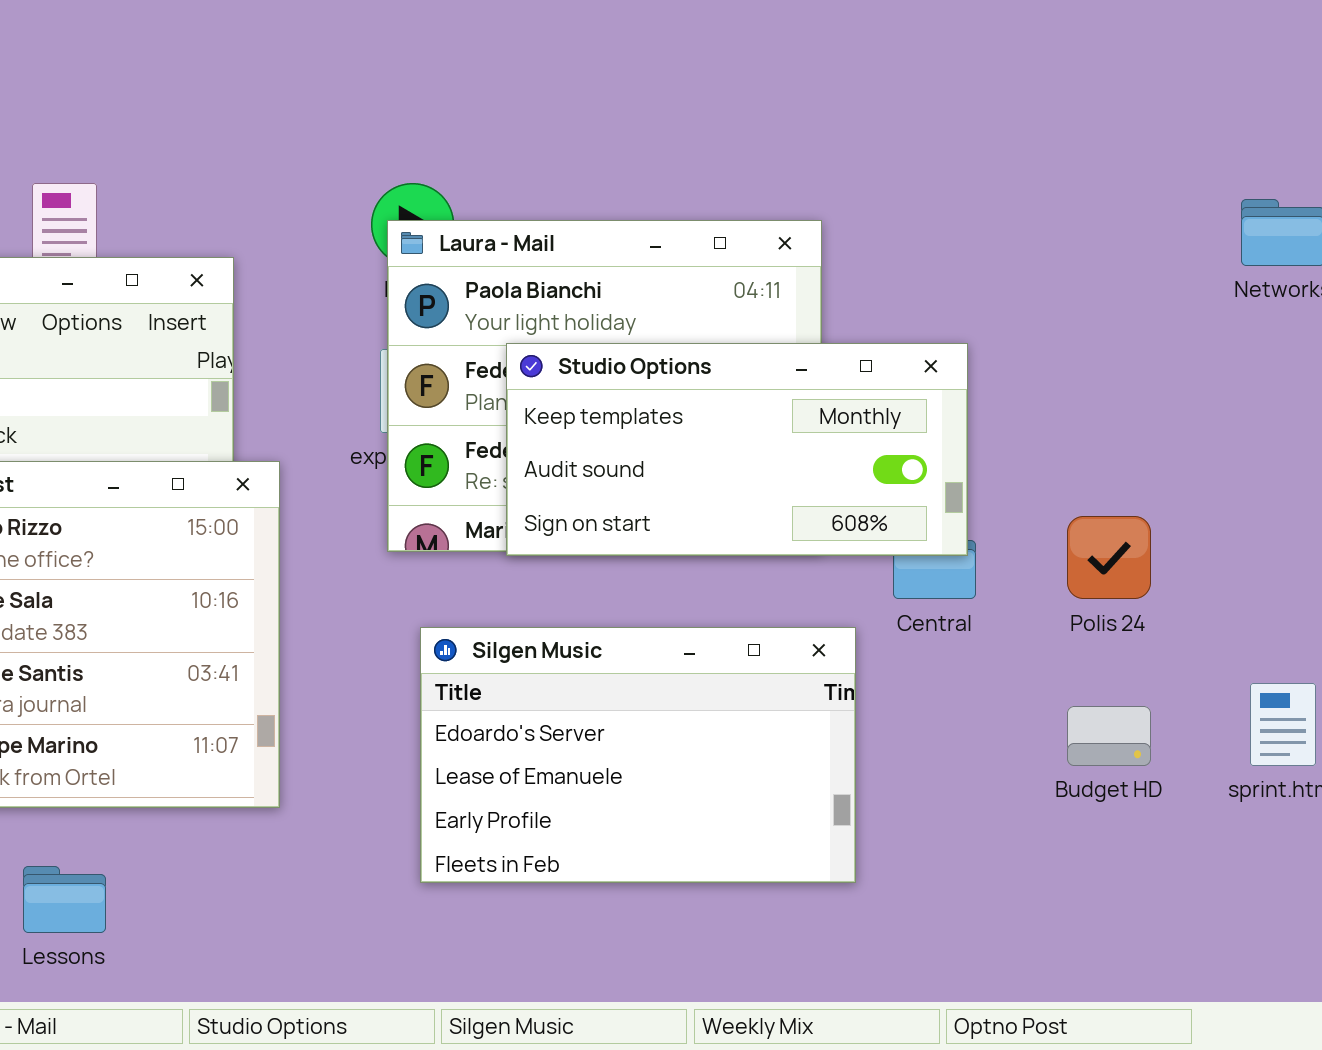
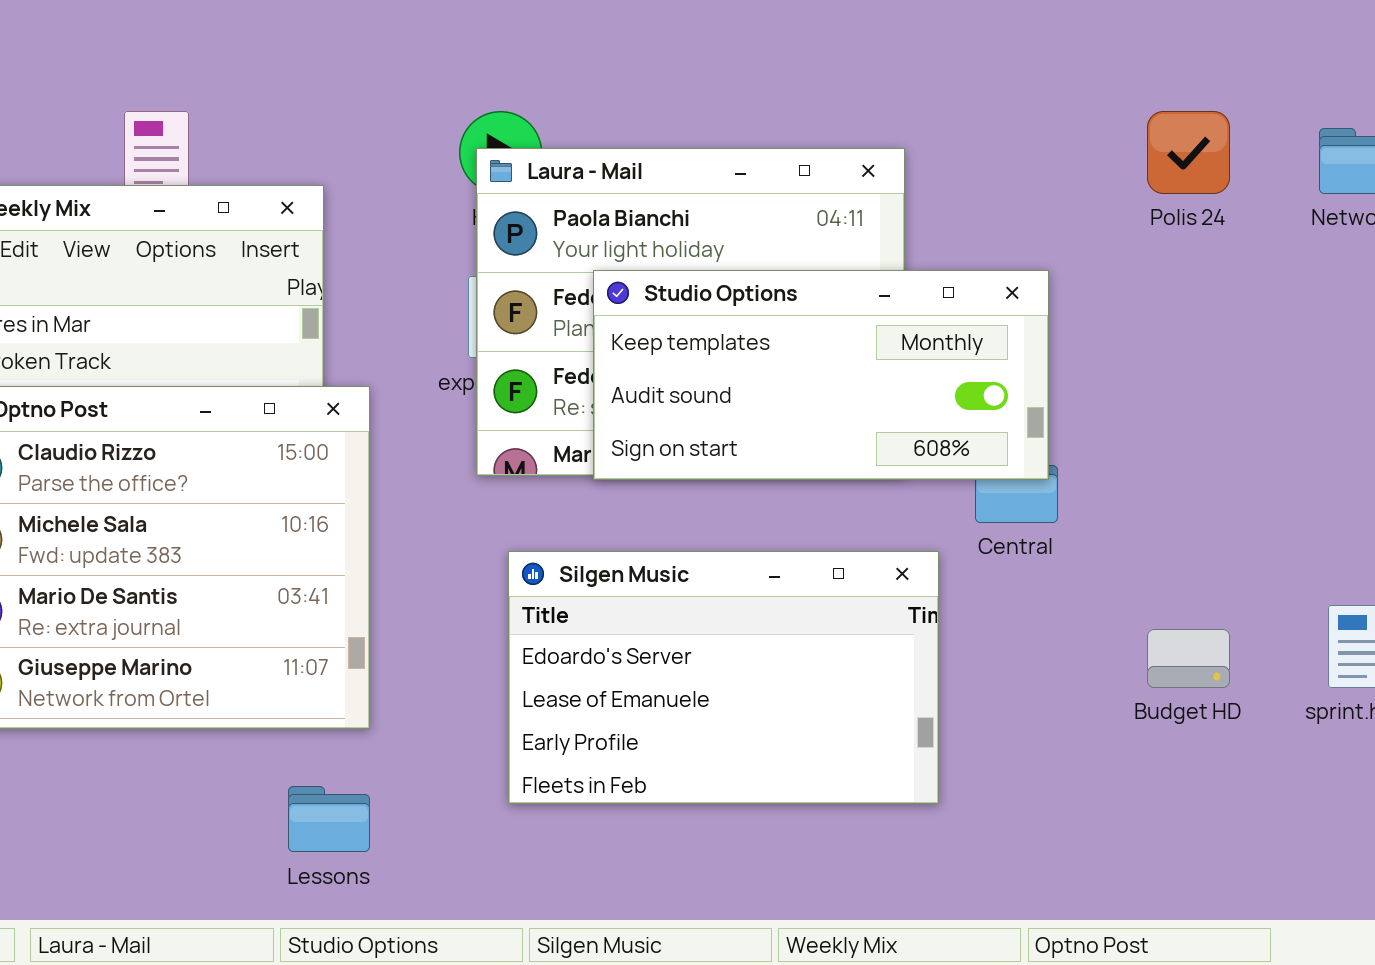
Polis 24: [1067,516,1151,599] -> [1147,111,1230,194], moved
Lessons: [23,866,106,933] -> [288,786,370,852], moved

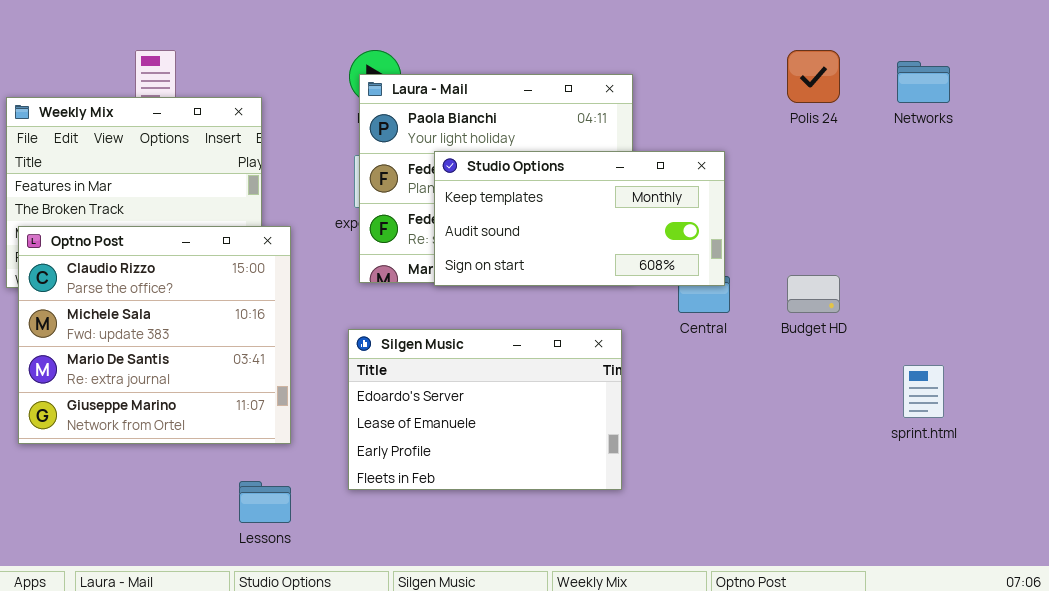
Silgen Music: [508,551,939,804] -> [348,329,622,490], moved
Budget HD: [1147,629,1230,688] -> [787,275,840,313], moved

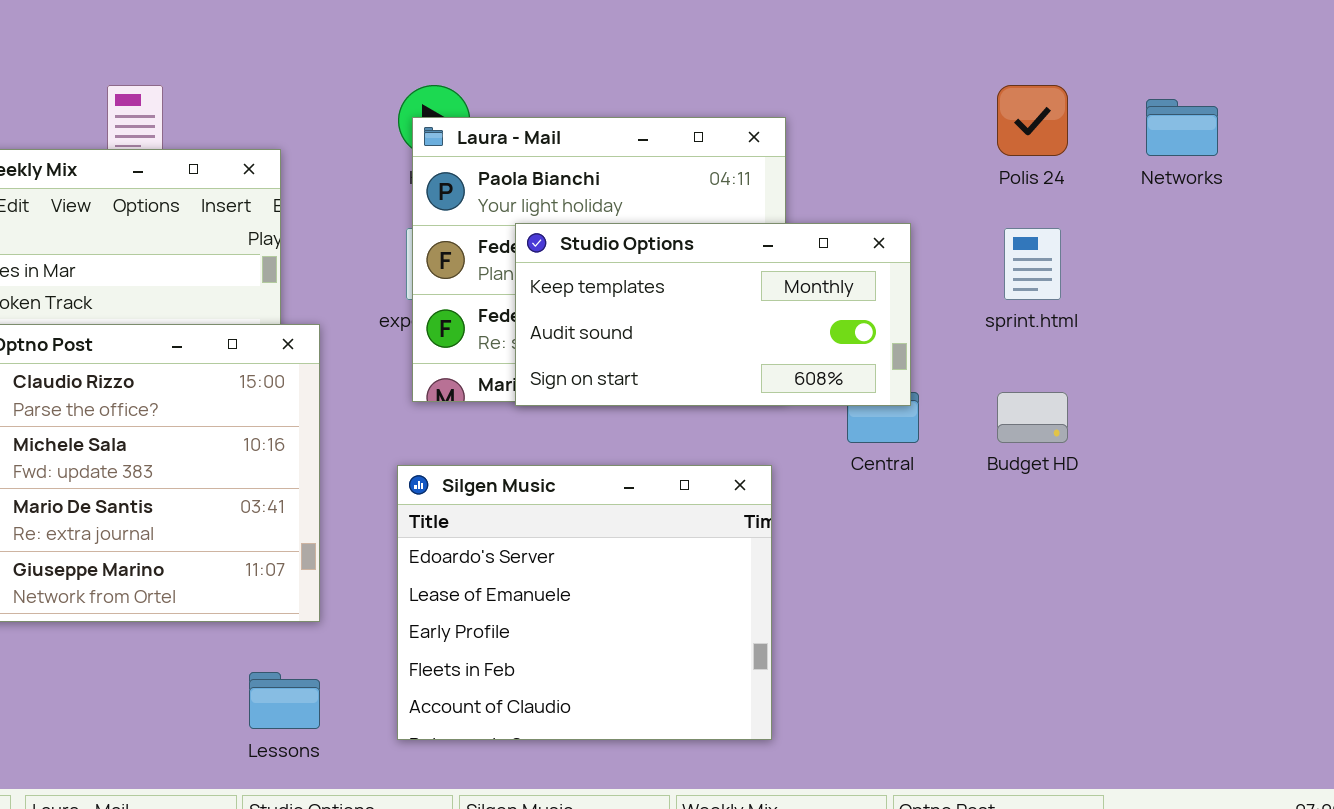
Silgen Music: [348,329,622,490] -> [397,465,772,740], resized
sprint.html: [903,365,944,418] -> [1004,228,1061,300], moved

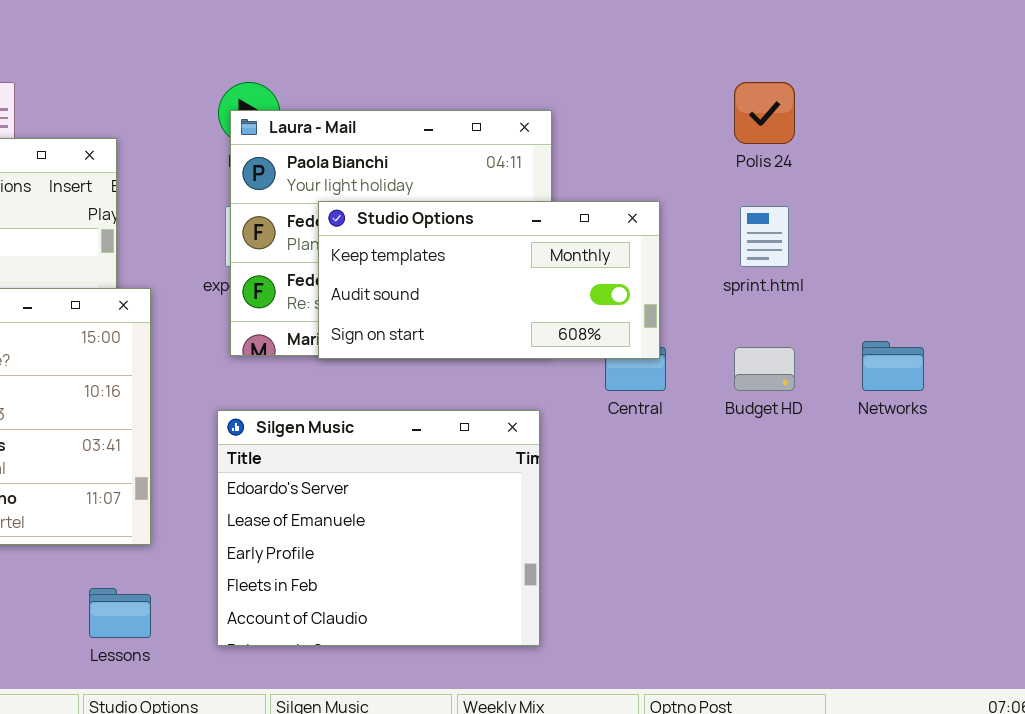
Networks: [1146,99,1218,156] -> [862,341,924,391], moved

